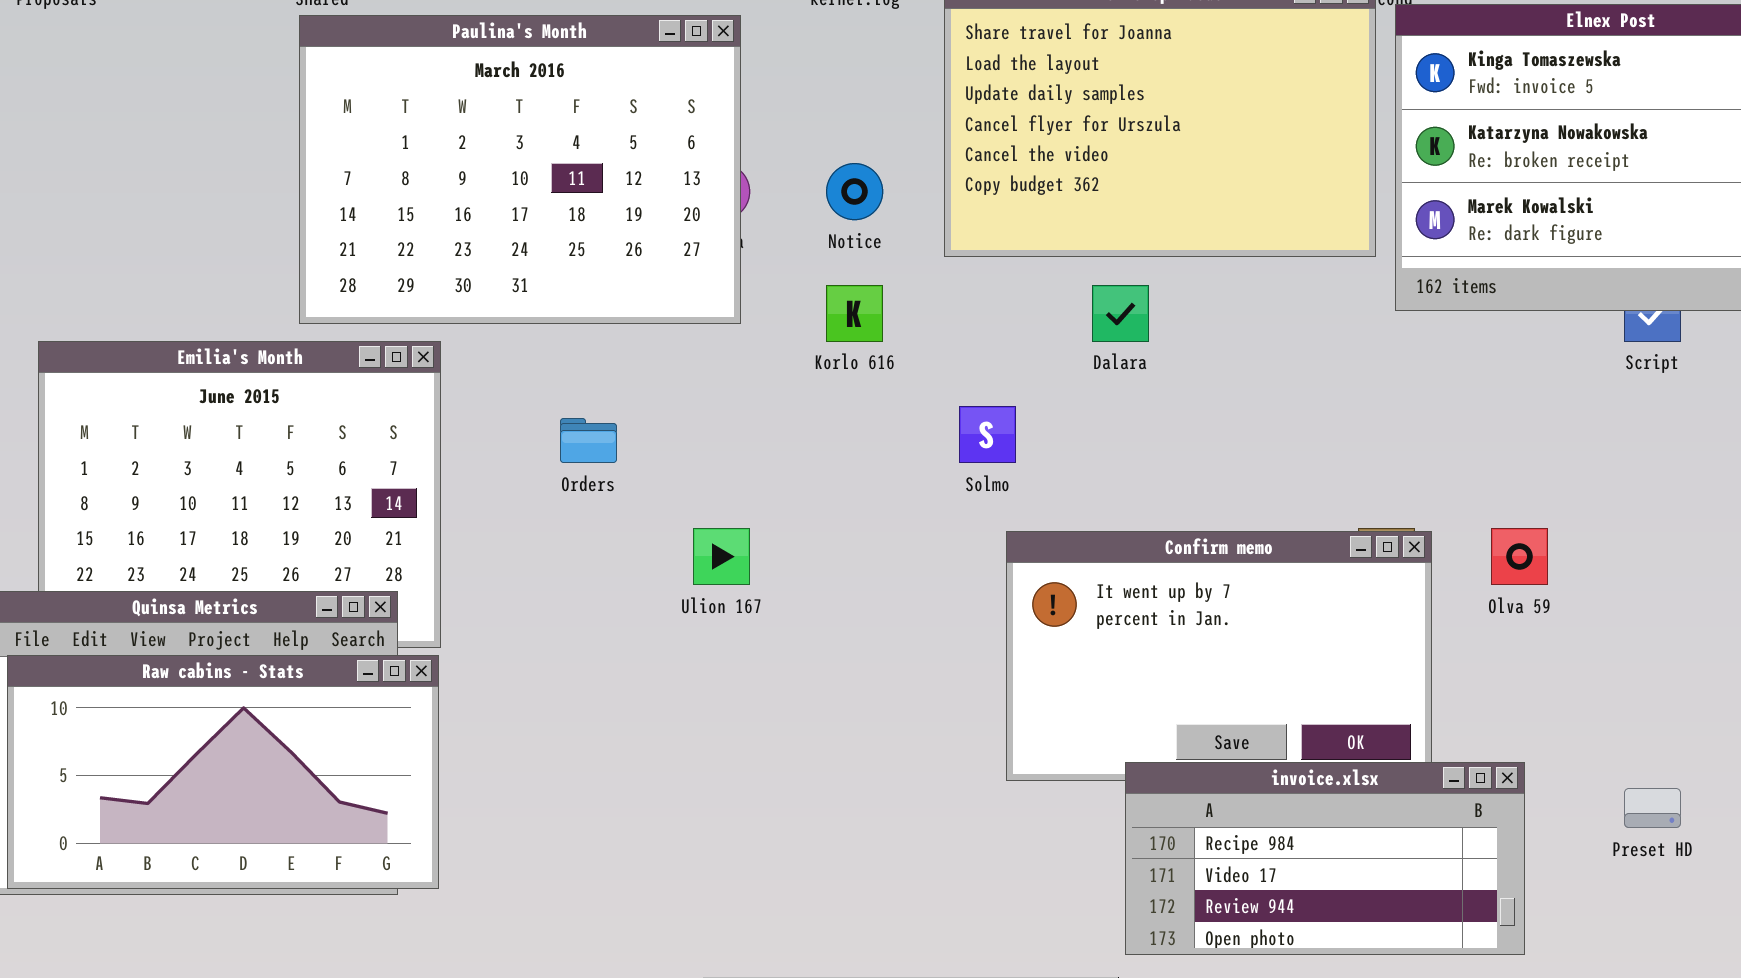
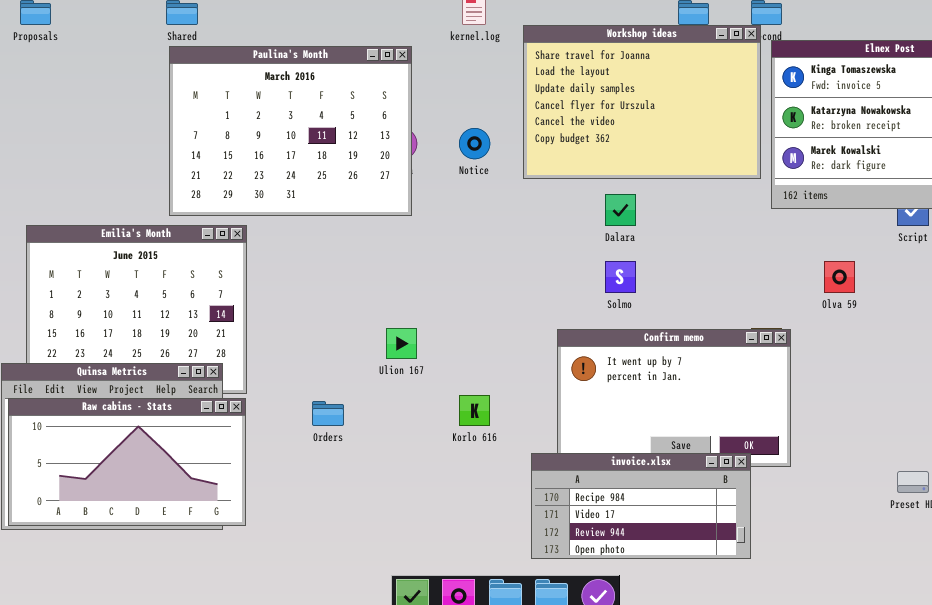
Korlo 616: [826,285,883,342] -> [459,395,490,426], moved
Solmo: [959,406,1016,463] -> [605,261,636,293], moved
Orders: [560,418,617,463] -> [312,401,344,426], moved
Olva 59: [1491,528,1548,585] -> [824,261,855,293], moved
invoice.xlsx: [1125,762,1525,955] -> [531,453,751,559], moved

